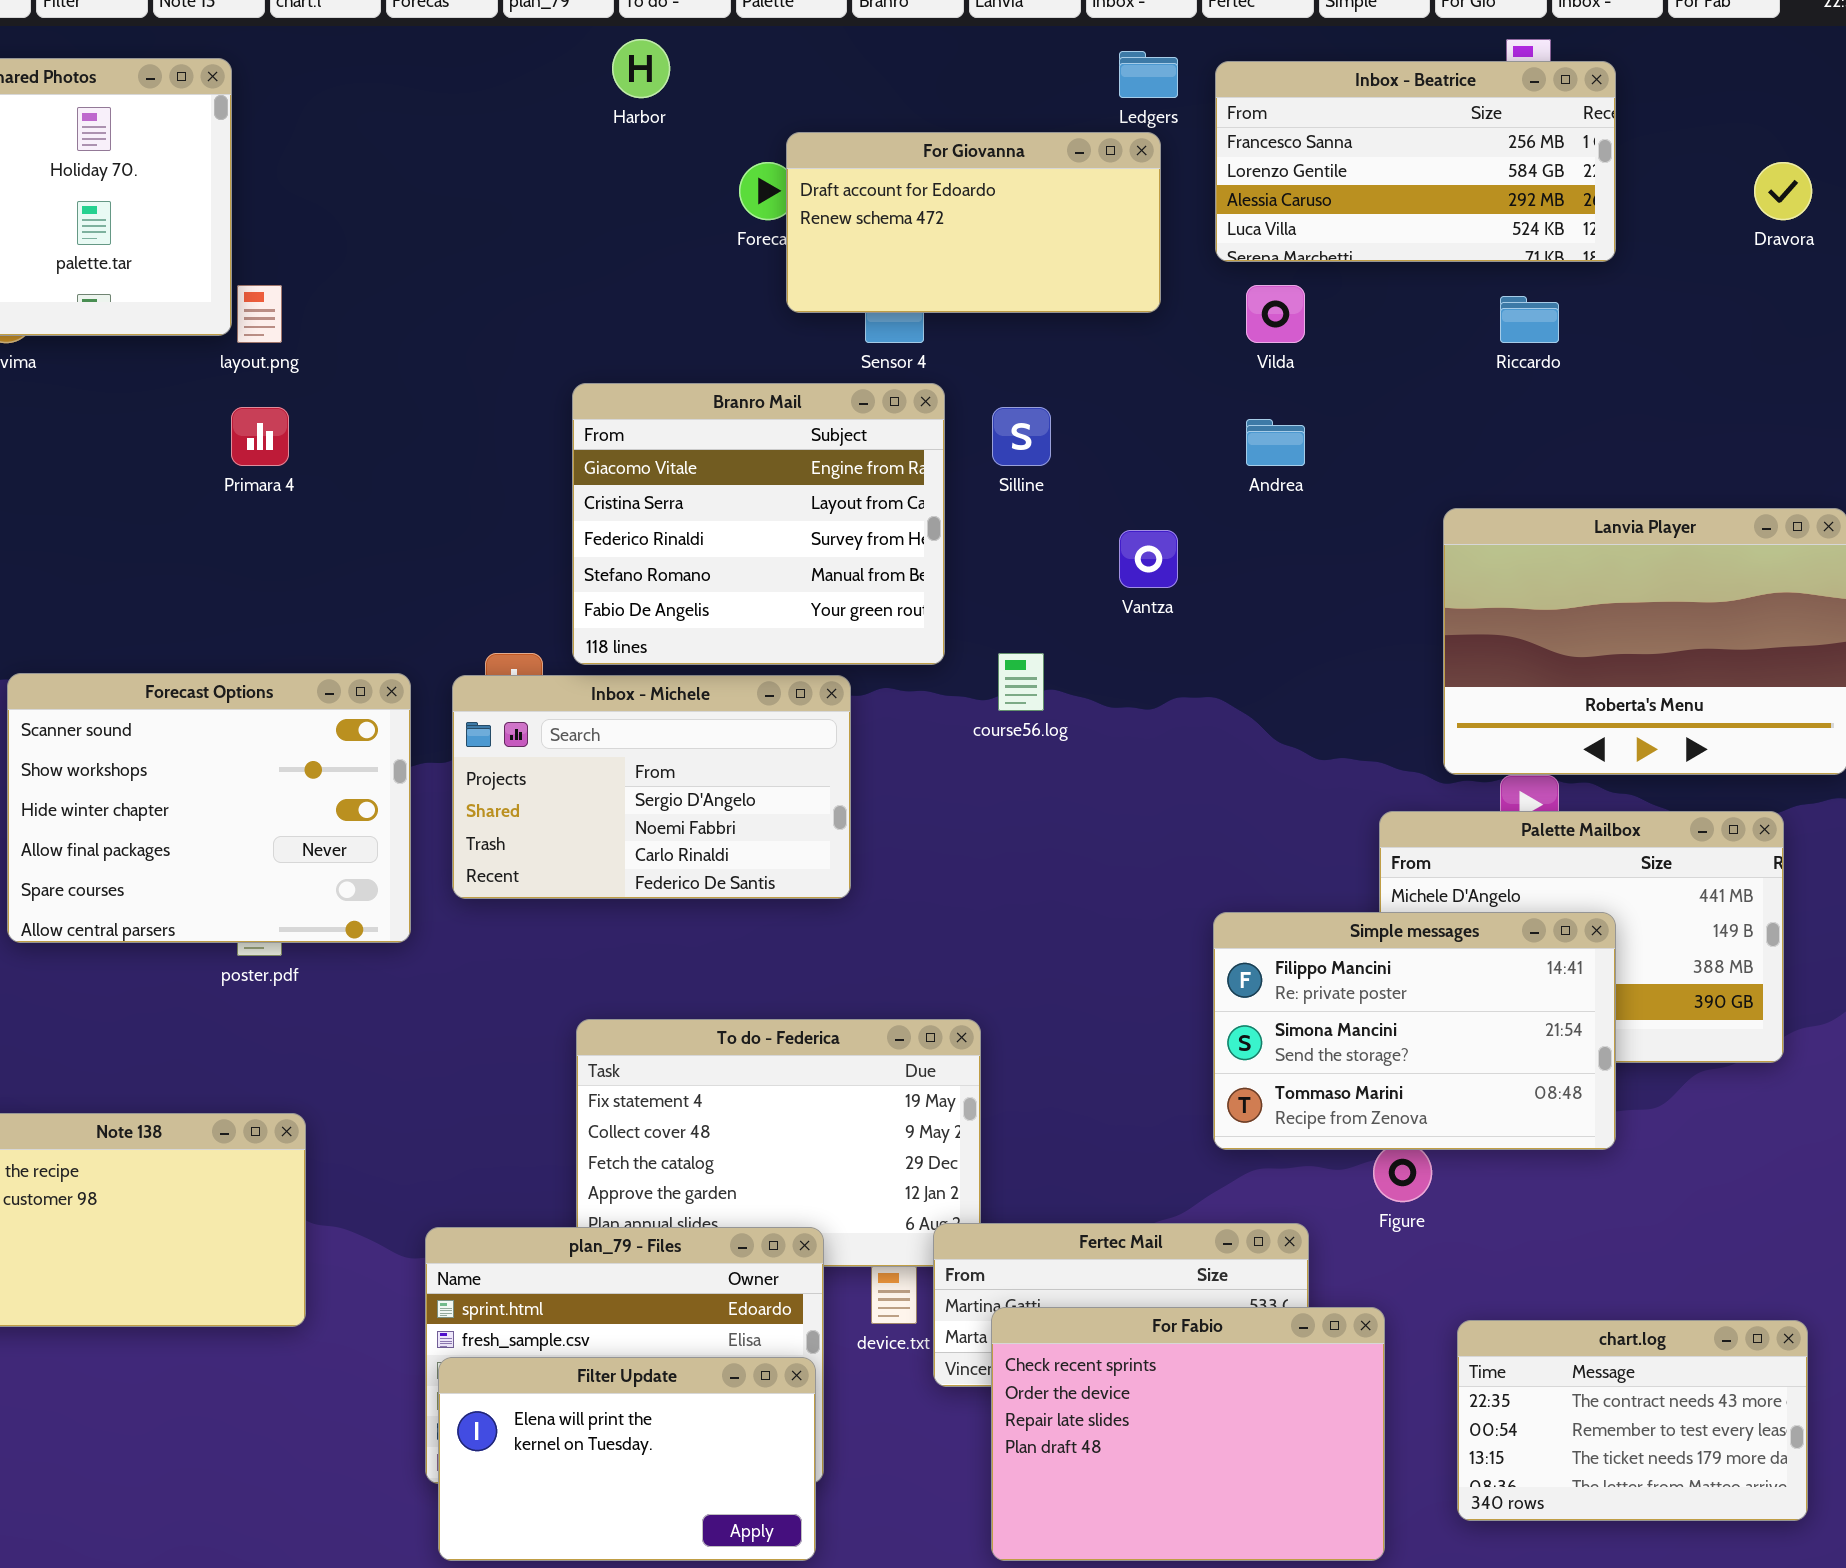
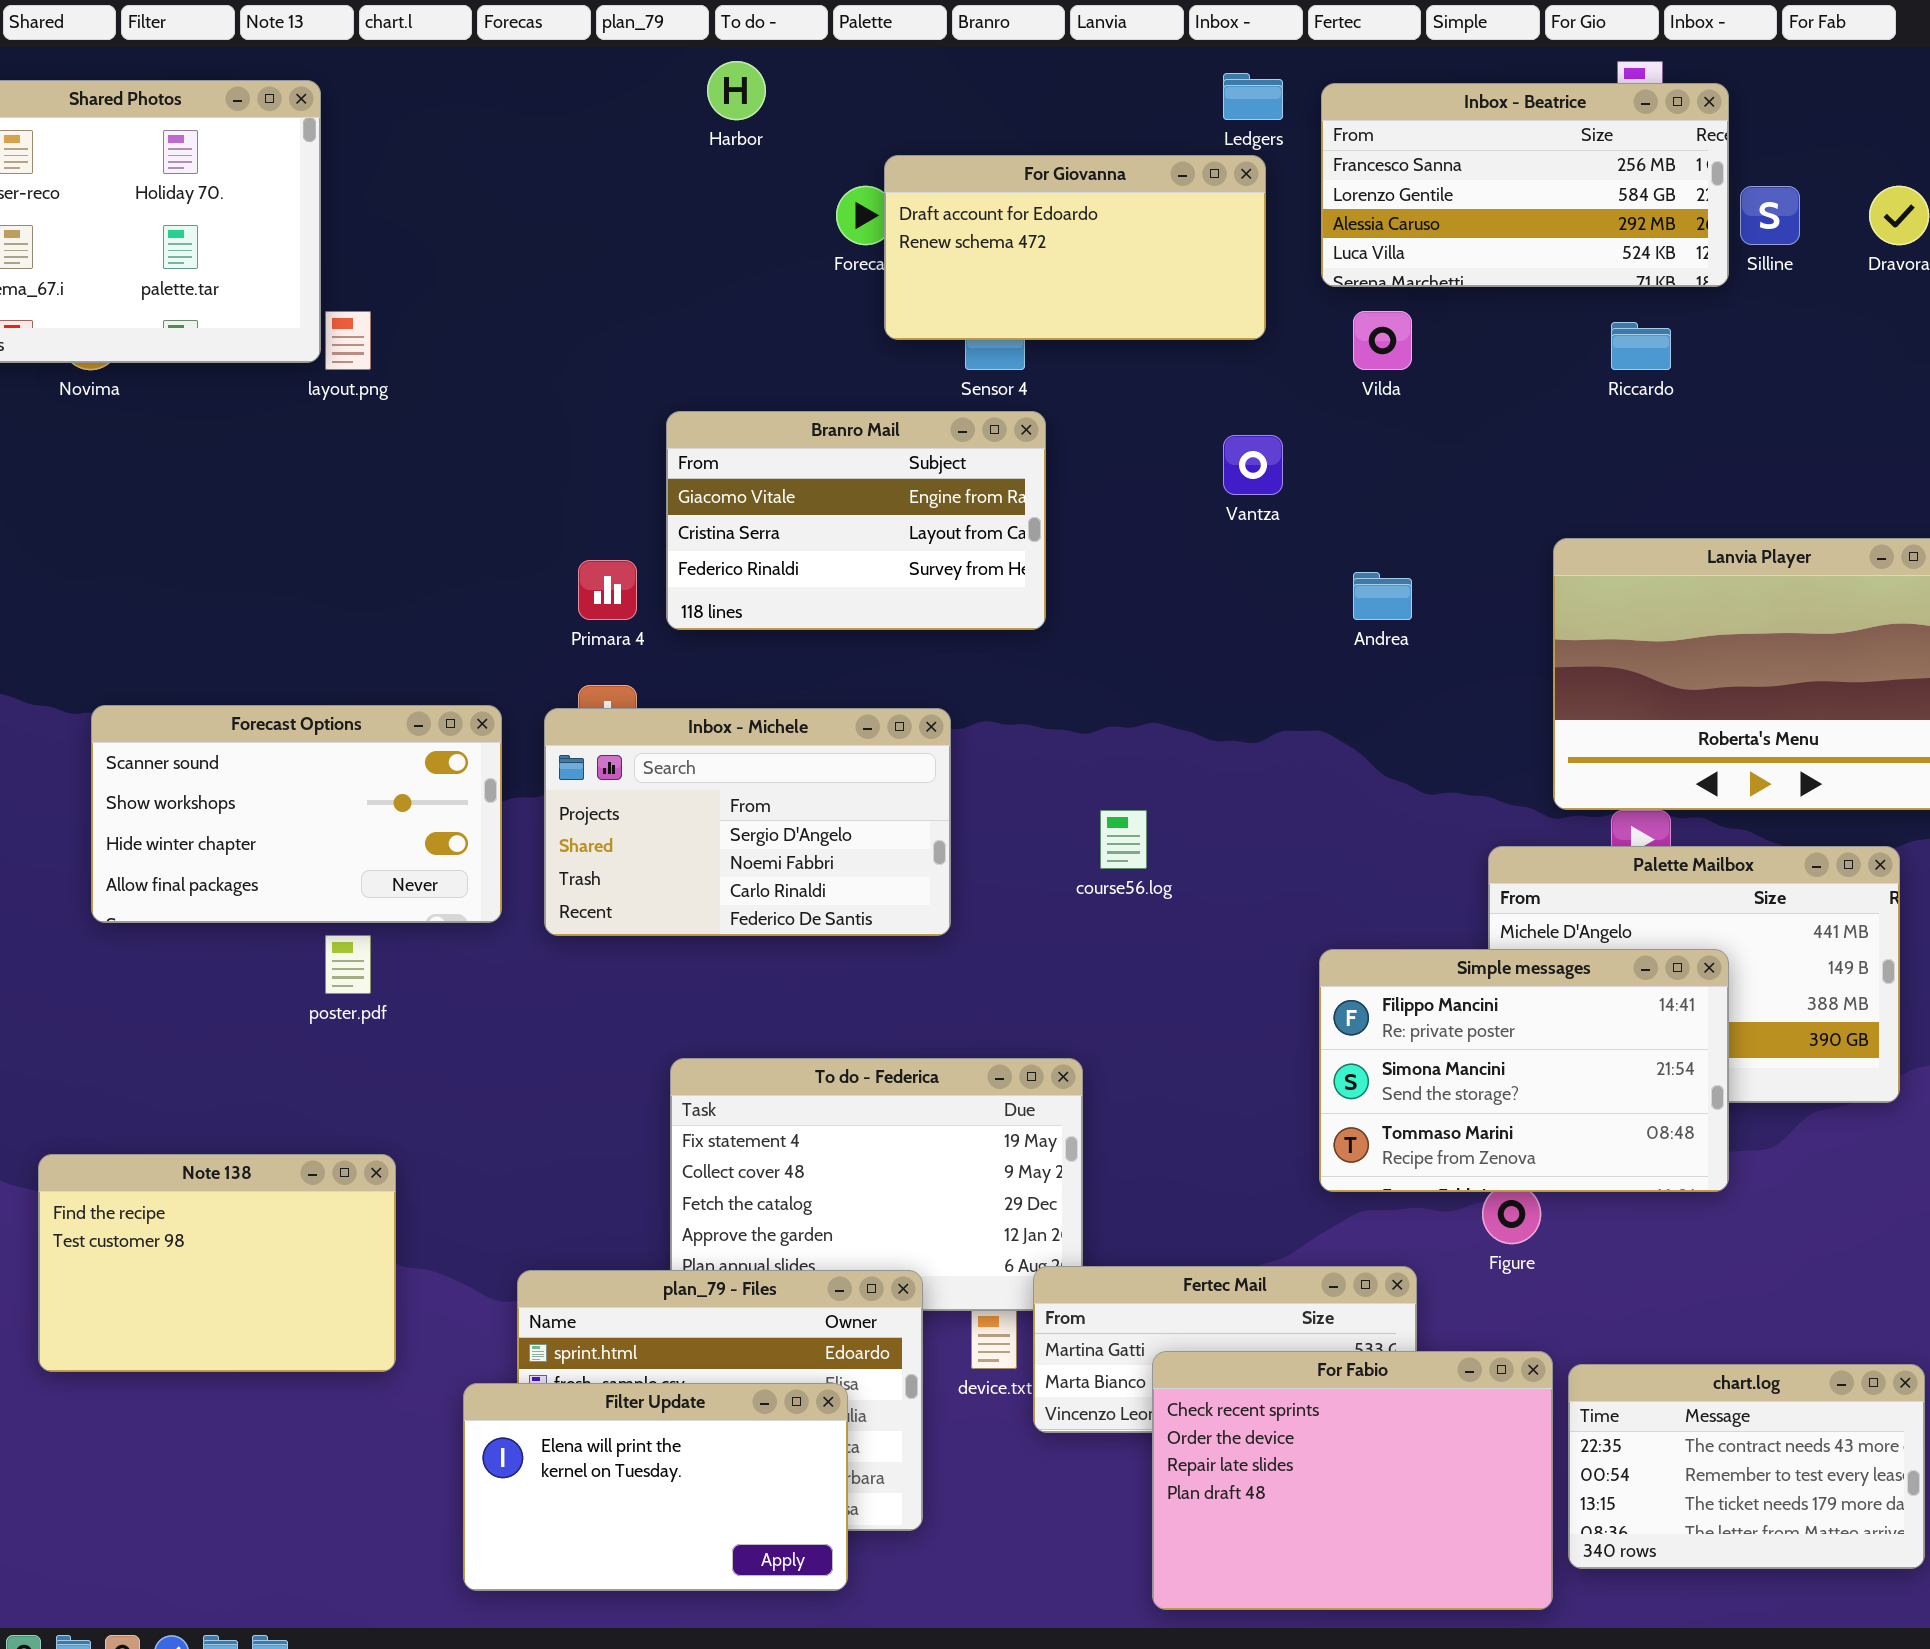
Branro Mail: [572,383,945,665] -> [666,411,1046,630], resized
Primara 4: [231,407,289,466] -> [578,560,637,620], moved
Silline: [992,407,1051,466] -> [1740,186,1800,245], moved
Andrea: [1246,419,1305,466] -> [1353,572,1412,620], moved
Vantza: [1119,530,1178,588] -> [1223,435,1283,495], moved
course56.log: [998,653,1044,711] -> [1100,810,1147,869], moved
Forecast Options: [7,673,411,943] -> [91,705,502,923], resized
For Fabio: [991,1307,1385,1561] -> [1152,1351,1553,1610], moved
Filter Update: [438,1357,816,1561] -> [463,1383,848,1591], moved

